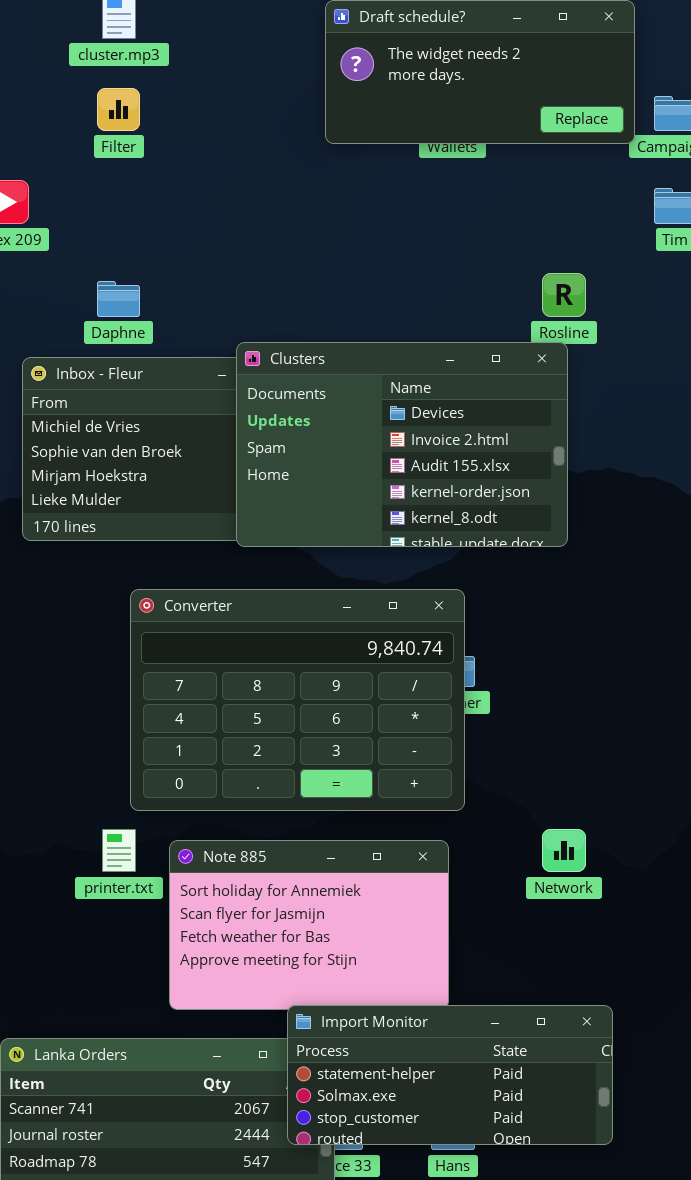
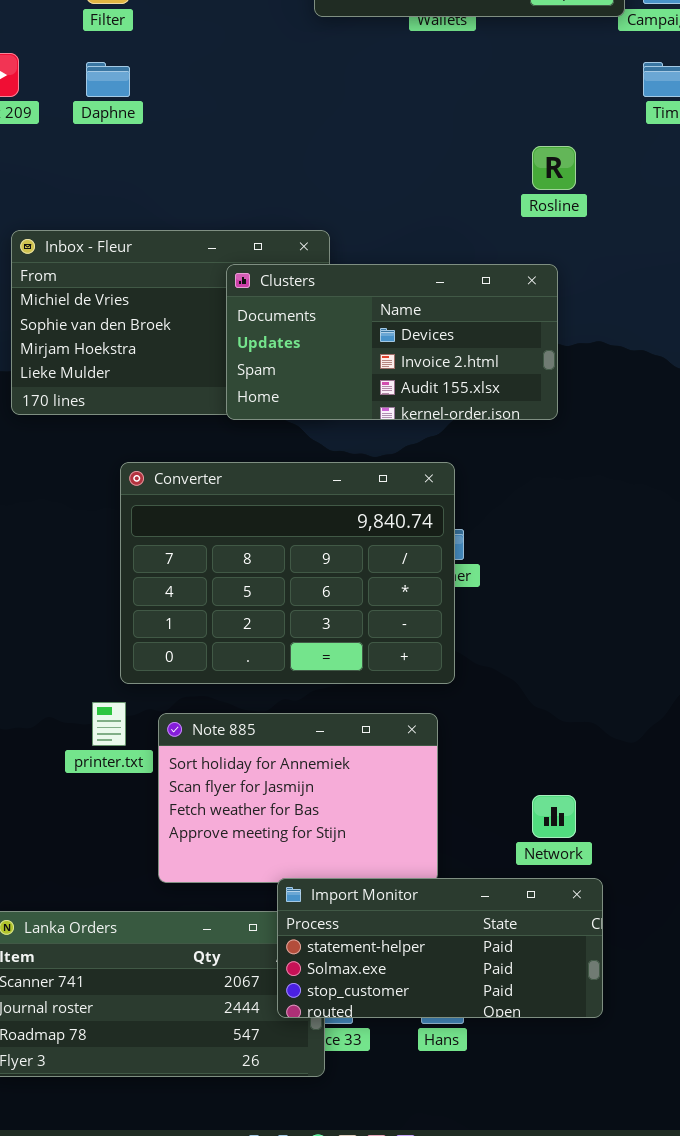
Daphne: [97,281,140,317] -> [86,62,130,97], moved
Clusters: [236,342,568,547] -> [226,264,558,420], resized
Network: [542,829,586,872] -> [532,795,576,838], moved

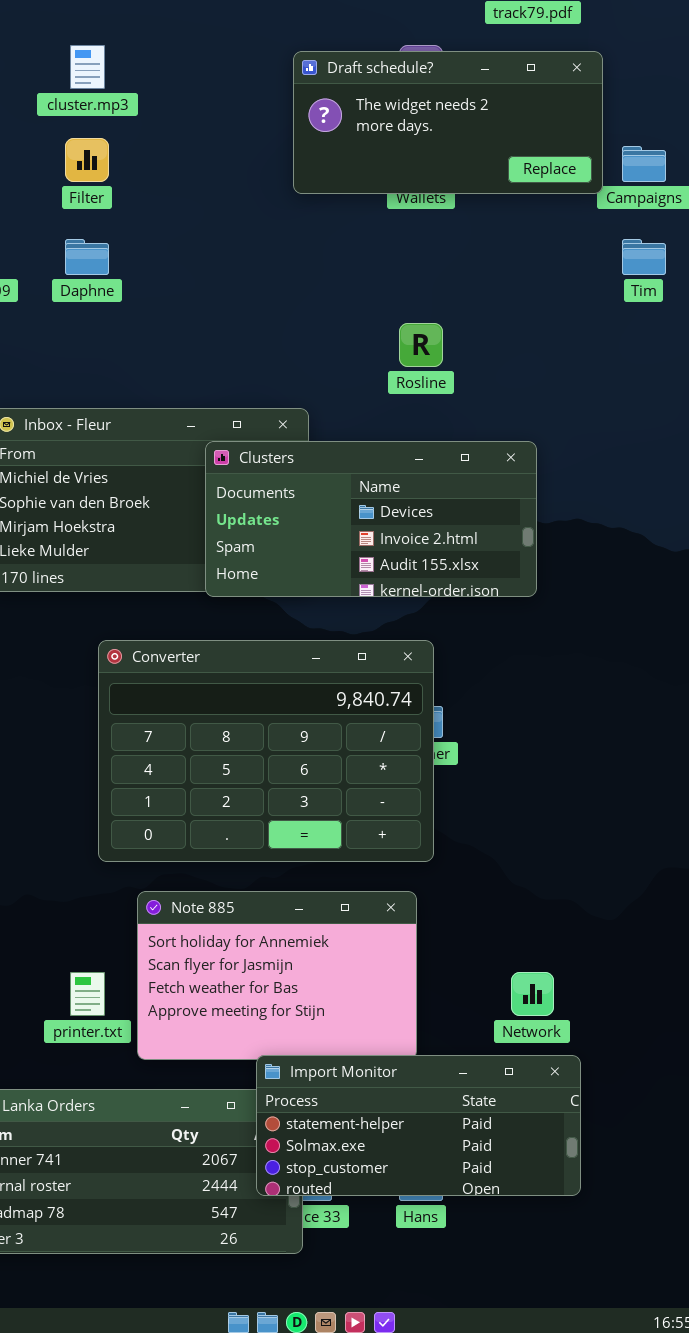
Rosline: [532,146,576,190] -> [399,323,443,367], moved
printer.txt: [92,702,126,746] -> [70,972,105,1016], moved

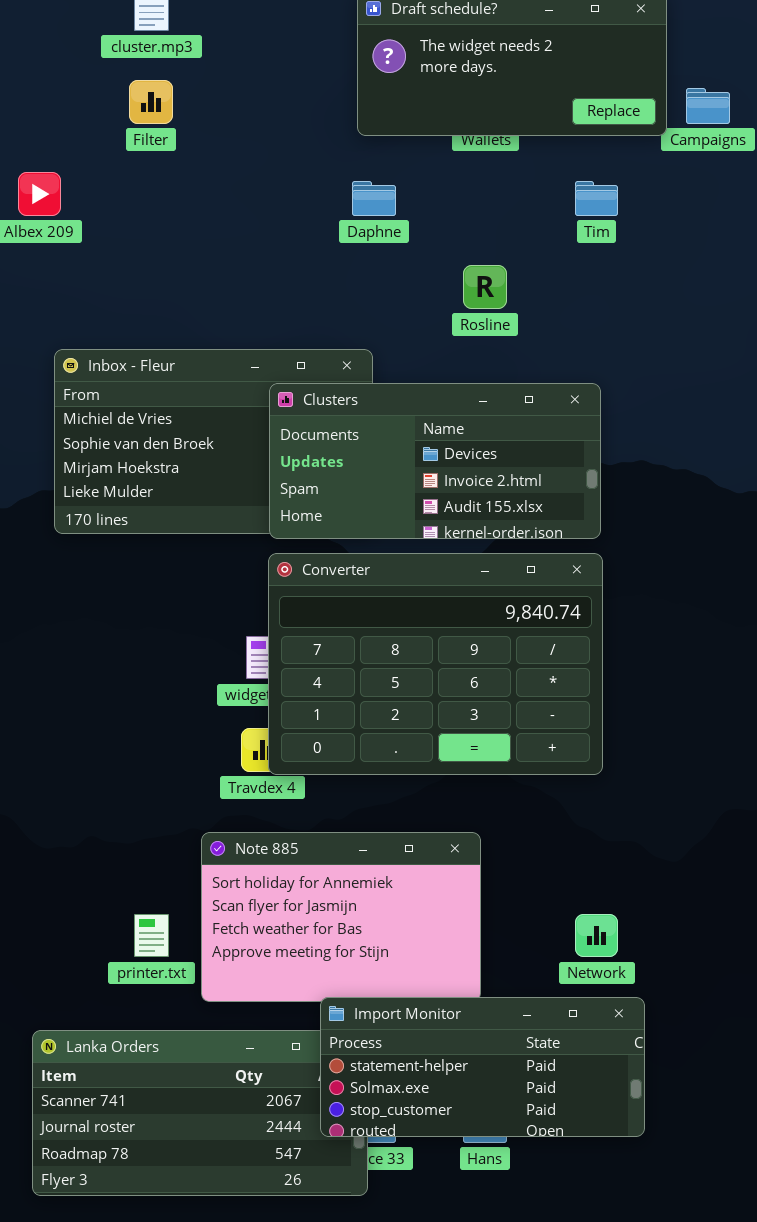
Daphne: [65,239,109,275] -> [352,181,396,216], moved
Tim: [622,239,666,275] -> [575,181,618,216], moved
Converter: [98,640,434,862] -> [268,553,603,775], moved

